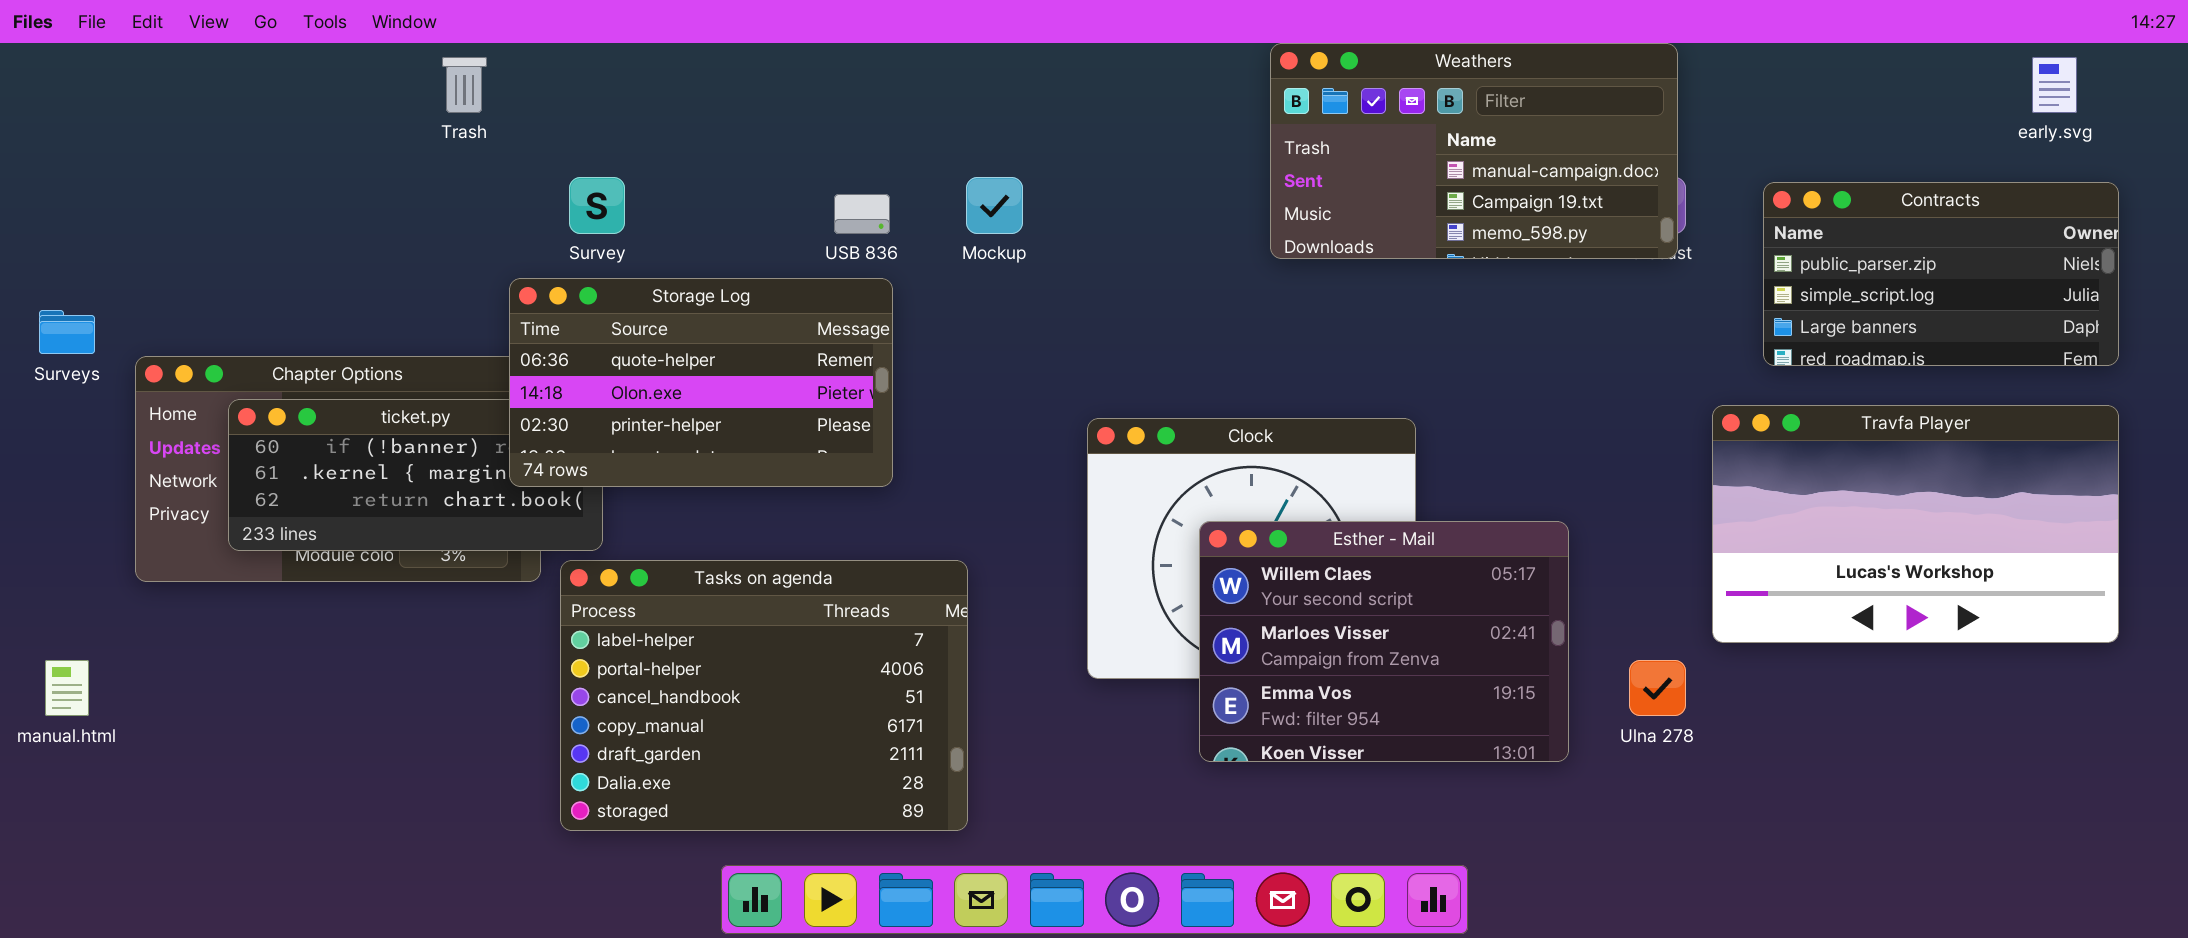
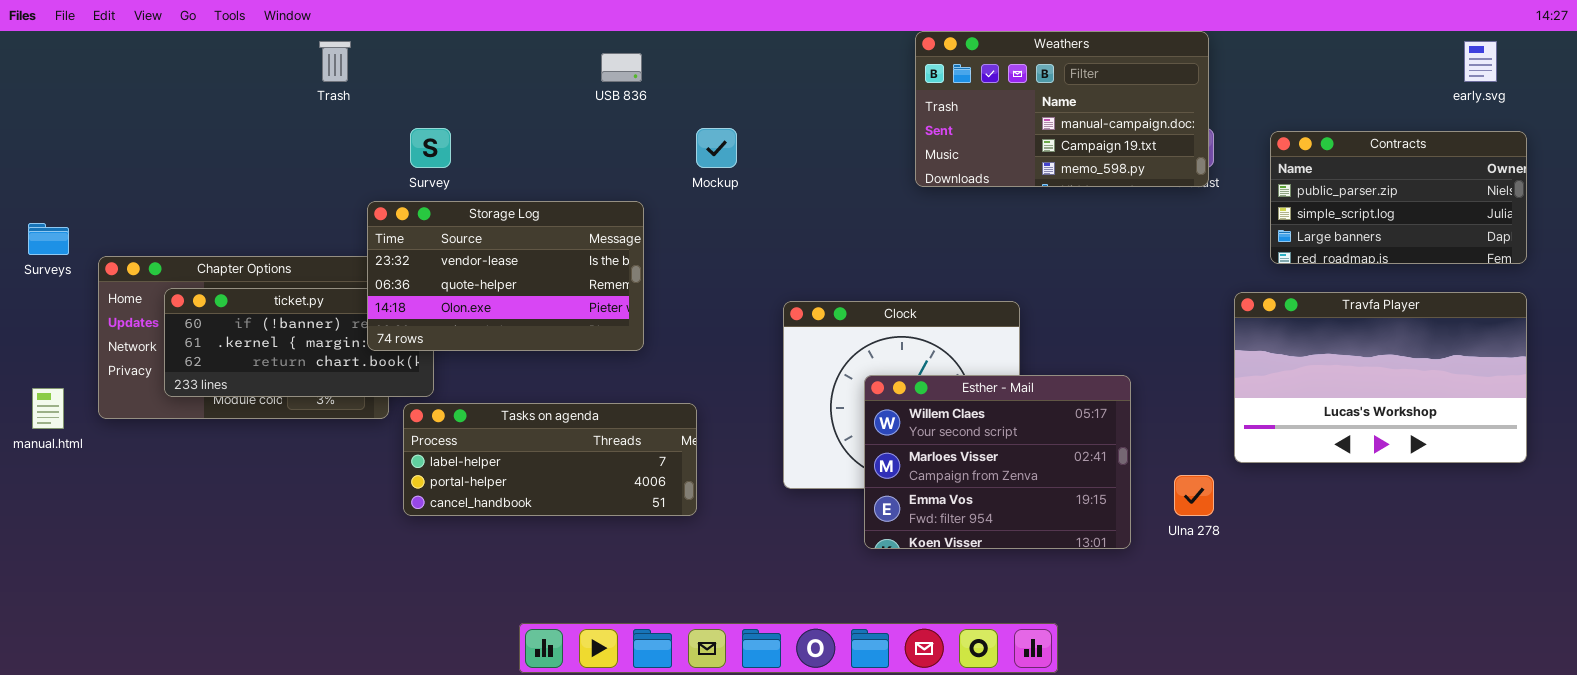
USB 836: [834,194,890,234] -> [601,53,642,82], moved
Storage Log: [509,278,893,487] -> [367,201,644,351], scrolled up 1 row
Tasks on agenda: [560,560,968,831] -> [403,403,697,516], resized
manual.html: [45,660,89,716] -> [32,388,64,429], moved

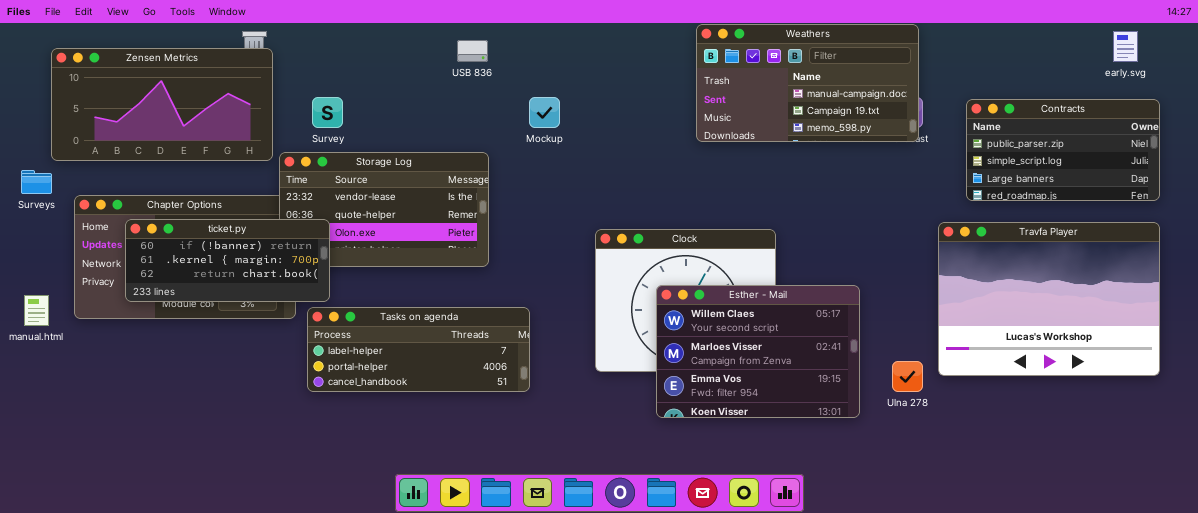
Zensen Metrics: none -> [51,48,273,161], opened
ticket.py: [164,288,434,397] -> [125,219,330,302], raised
Travfa Player: [1234,292,1527,463] -> [938,222,1160,376], resized

